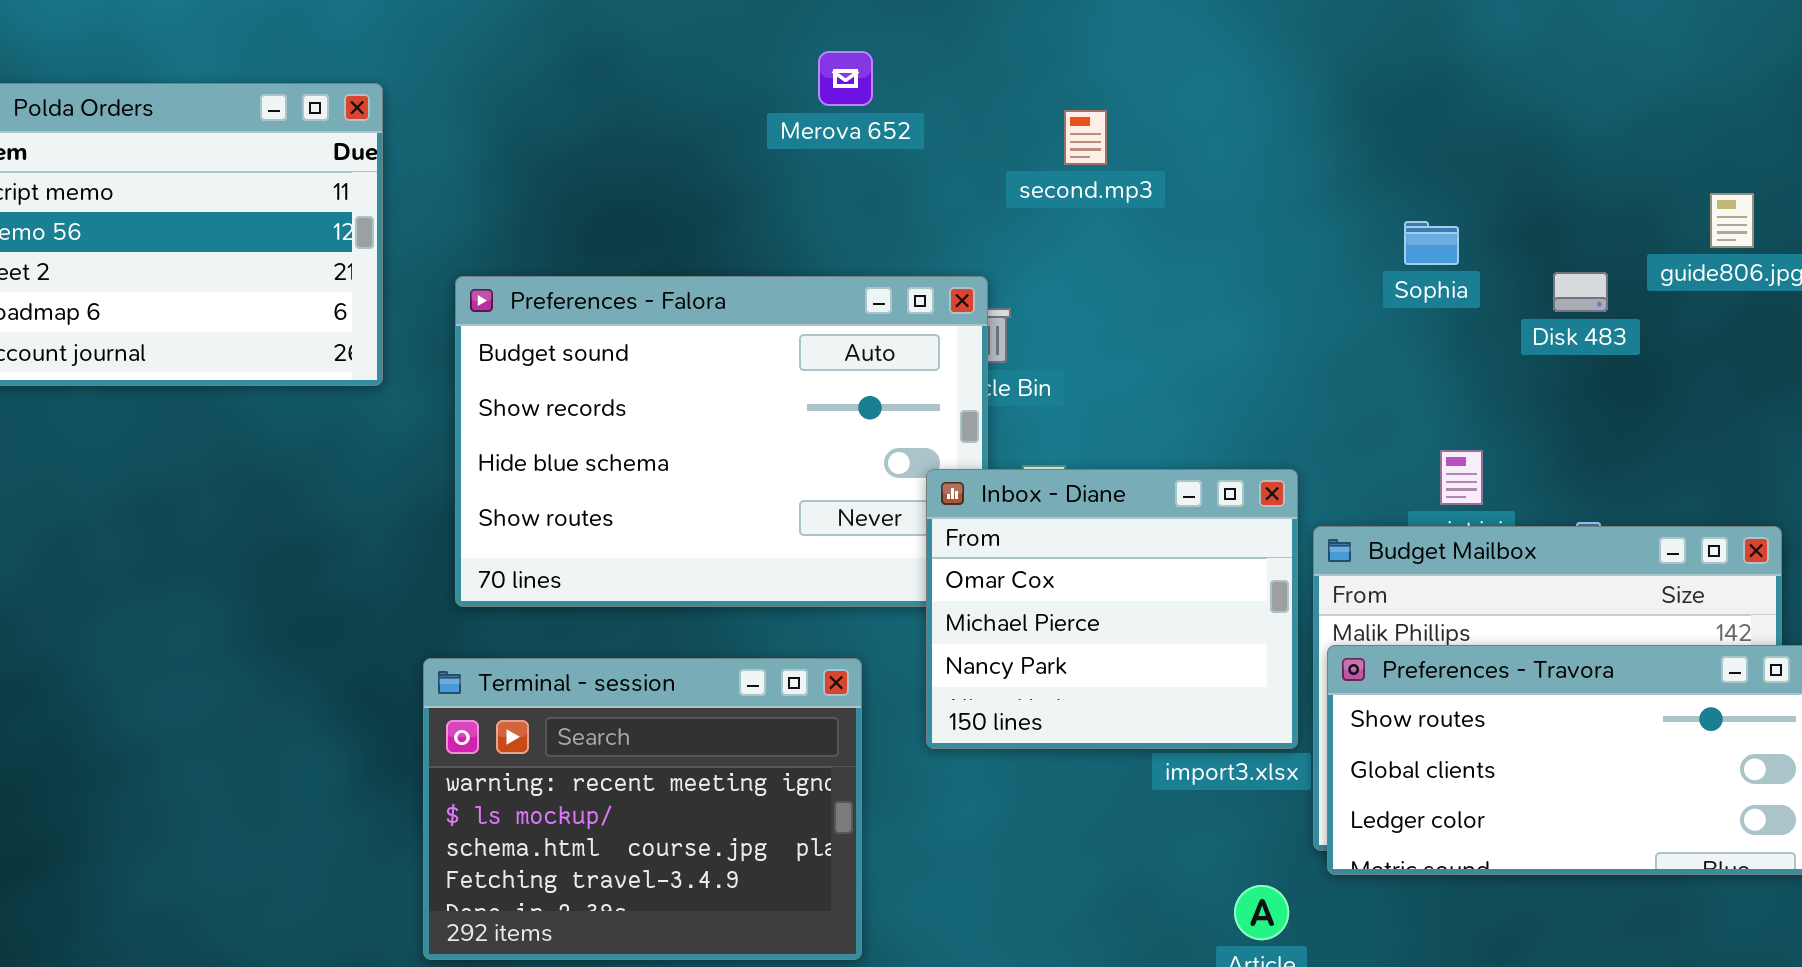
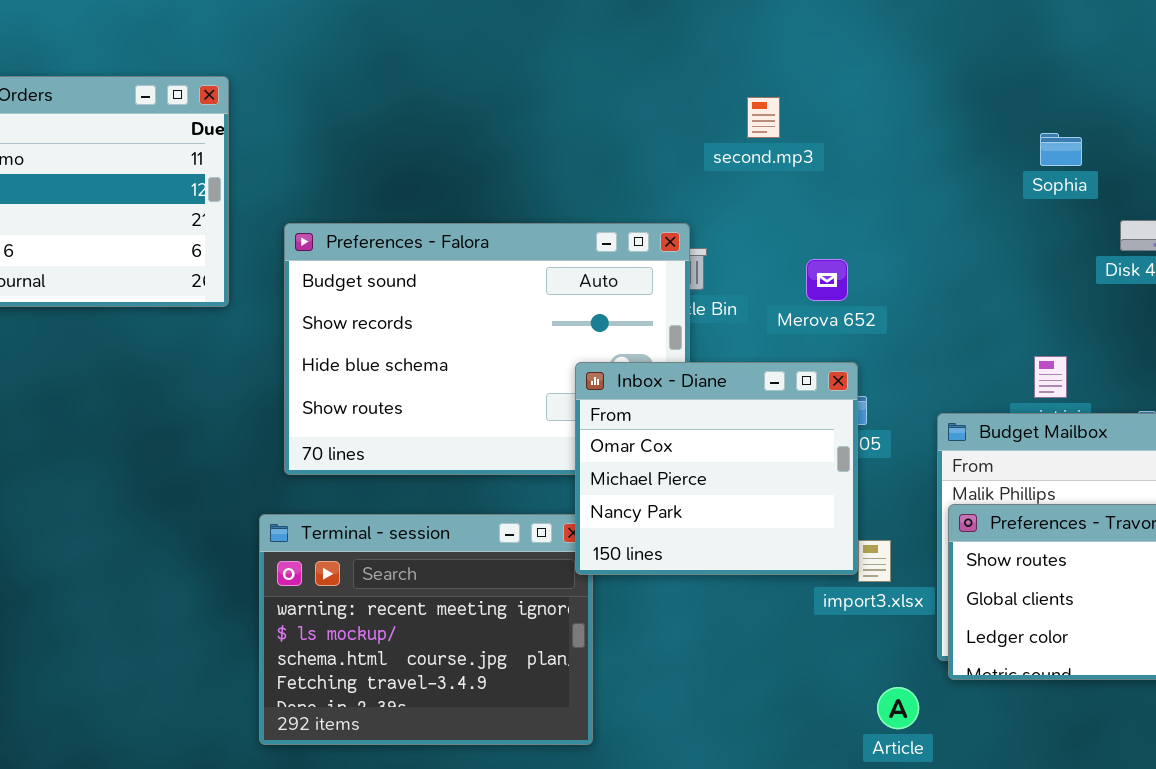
Merova 652: [818,51,873,106] -> [806,259,848,301], moved
Sophia: [1404,221,1459,265] -> [1040,133,1082,166], moved
Inbox - Diane: [926,469,1298,749] -> [575,362,858,575], moved

